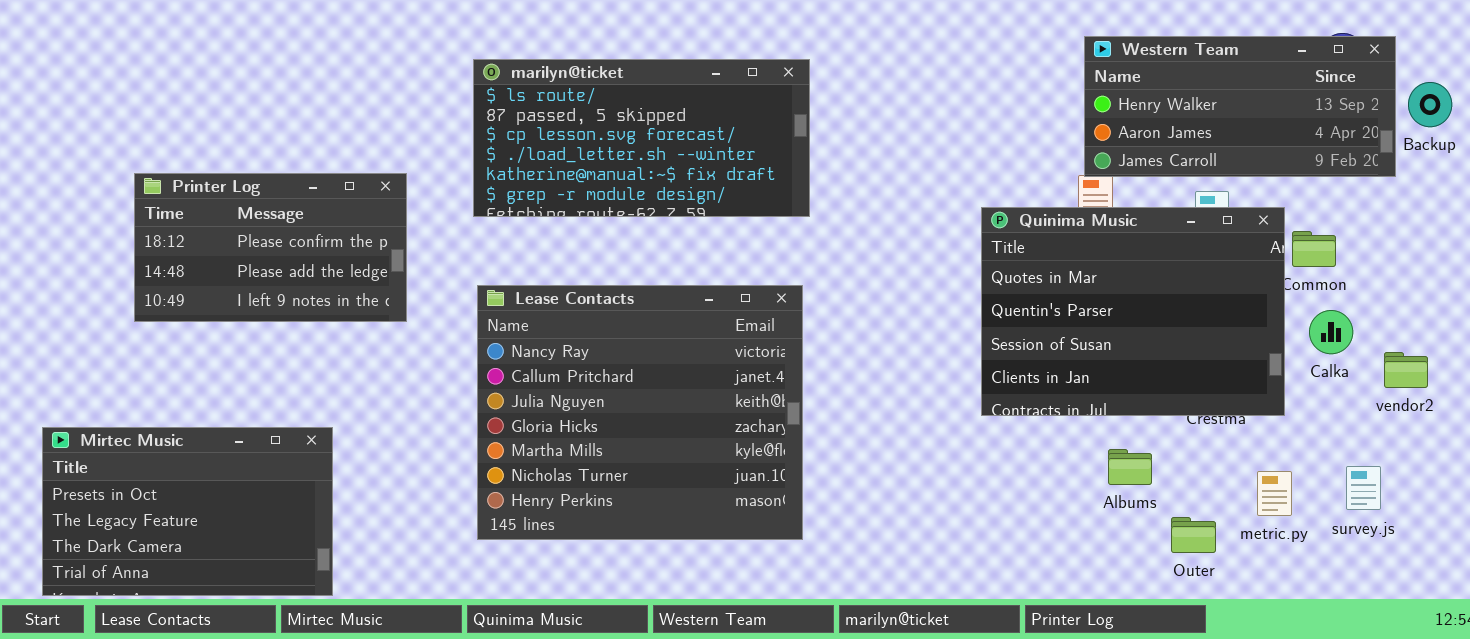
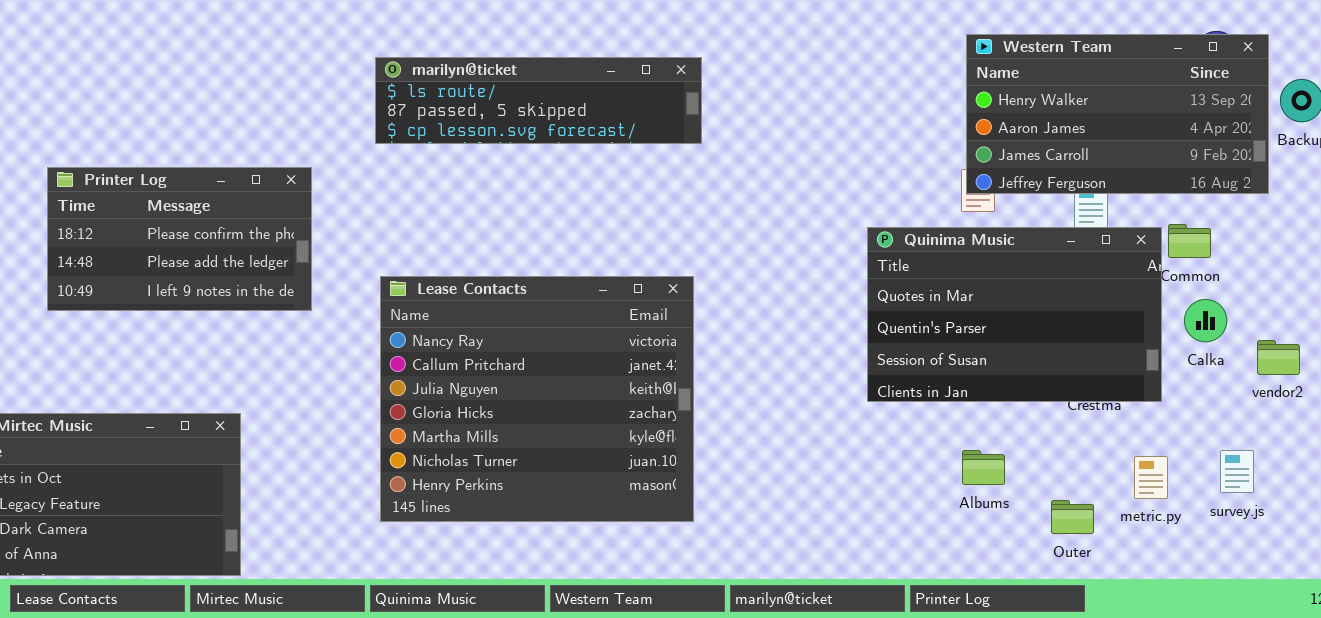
Western Team: [1084,36,1396,177] -> [966,34,1269,194], resized
marilyn@ticket: [473,59,810,217] -> [375,57,702,144], resized
Quinima Music: [981,207,1285,416] -> [867,227,1162,402], resized
Albums: [1108,449,1152,485] -> [962,450,1005,485], moved

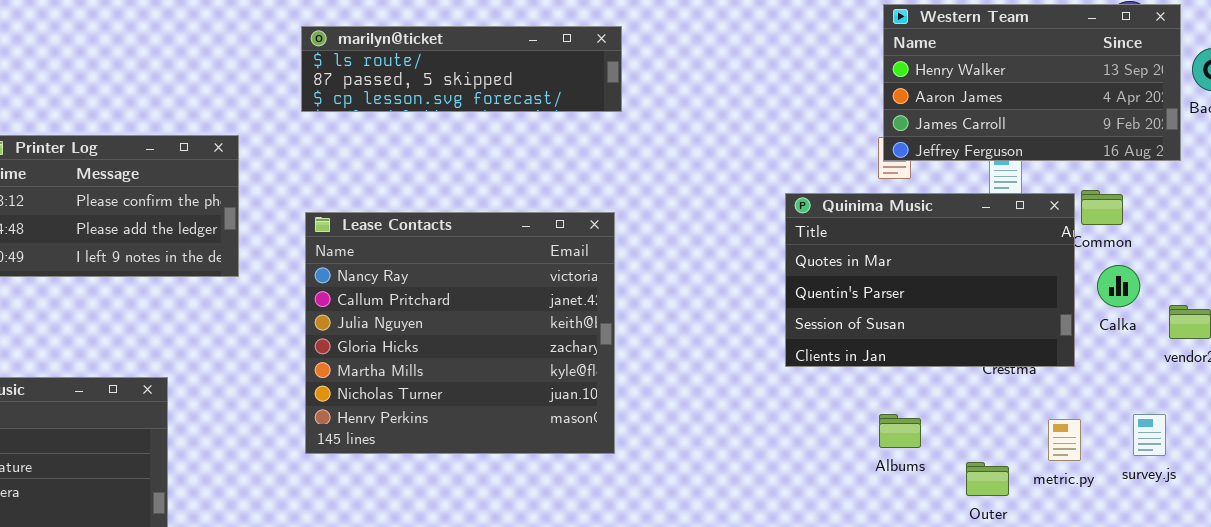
Lease Contacts: [380,276,694,522] -> [305,212,615,454], moved

